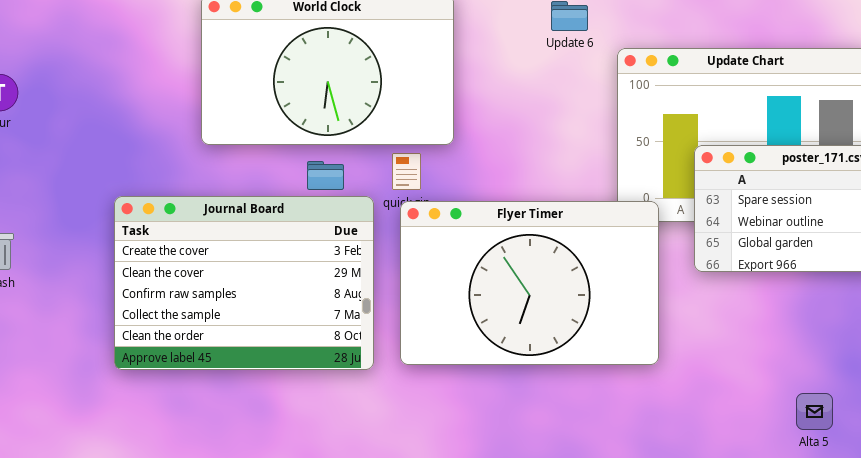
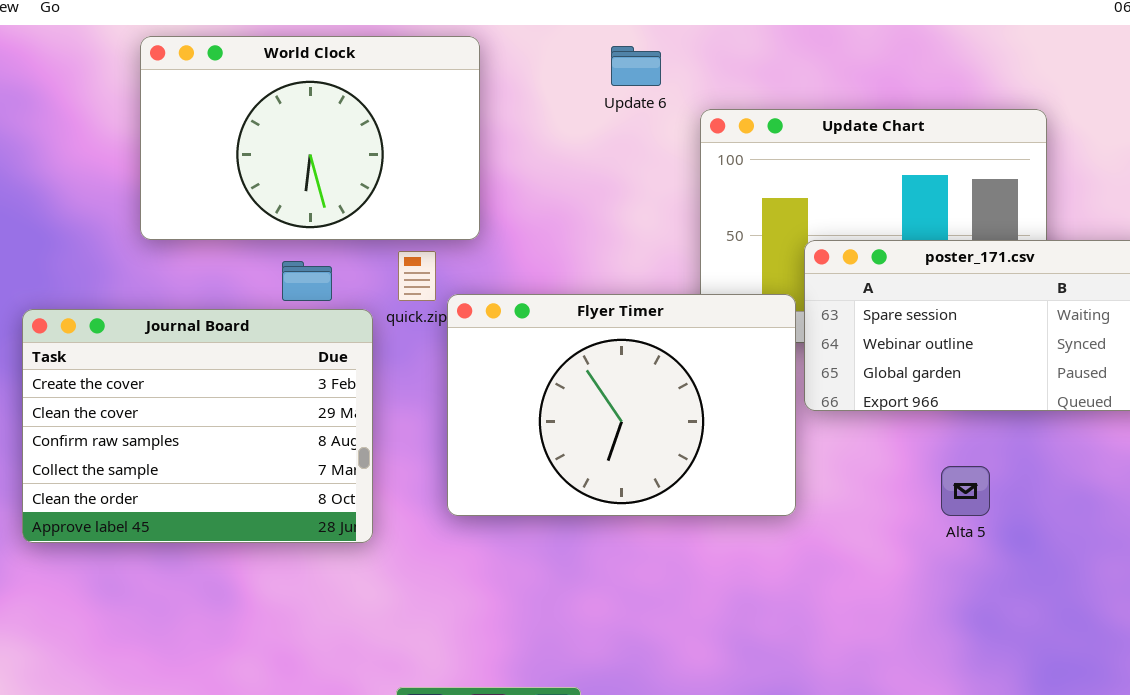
Flyer Timer: [400,201,659,365] -> [447,294,796,516], moved
Alta 5: [796,393,833,430] -> [941,466,990,516], moved

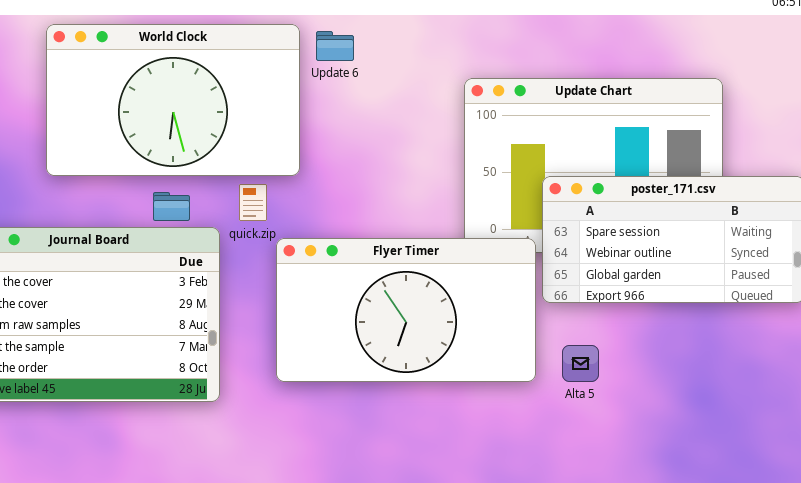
Update 6: [611,46,661,86] -> [316,31,354,61], moved
Flyer Timer: [447,294,796,516] -> [276,238,536,382], resized
Alta 5: [941,466,990,516] -> [562,345,599,382], moved

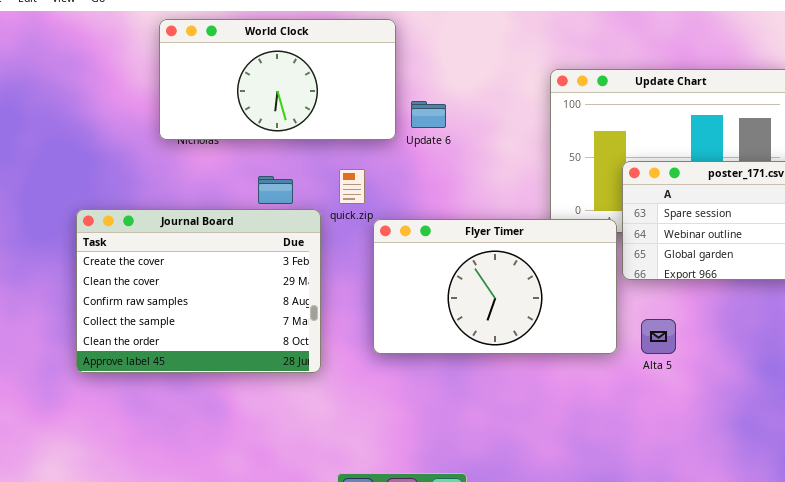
World Clock: [46,24,300,176] -> [159,19,396,140], resized
Update 6: [316,31,354,61] -> [411,101,446,128], moved

